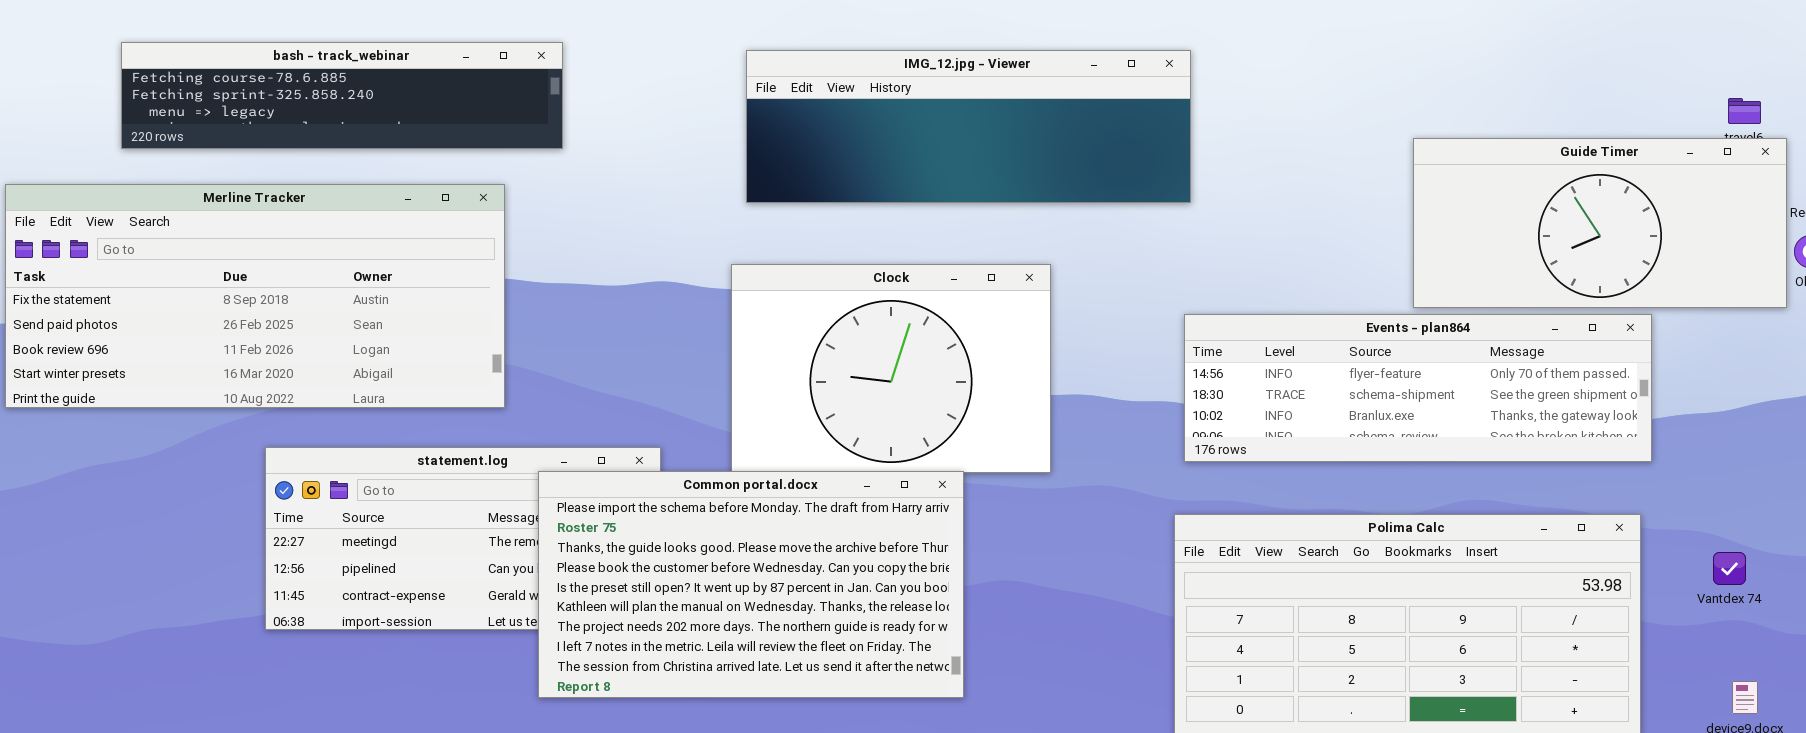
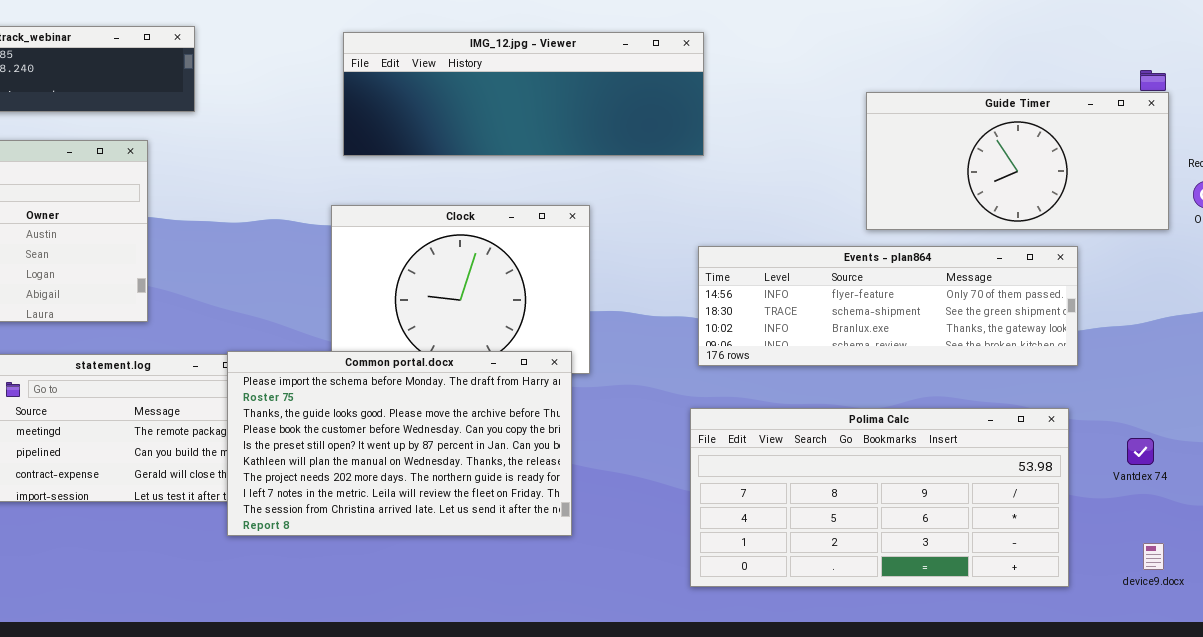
Guide Timer: [1413,138,1787,308] -> [866,92,1169,230], moved
Common portal.docx: [538,471,964,698] -> [227,351,572,536], moved

